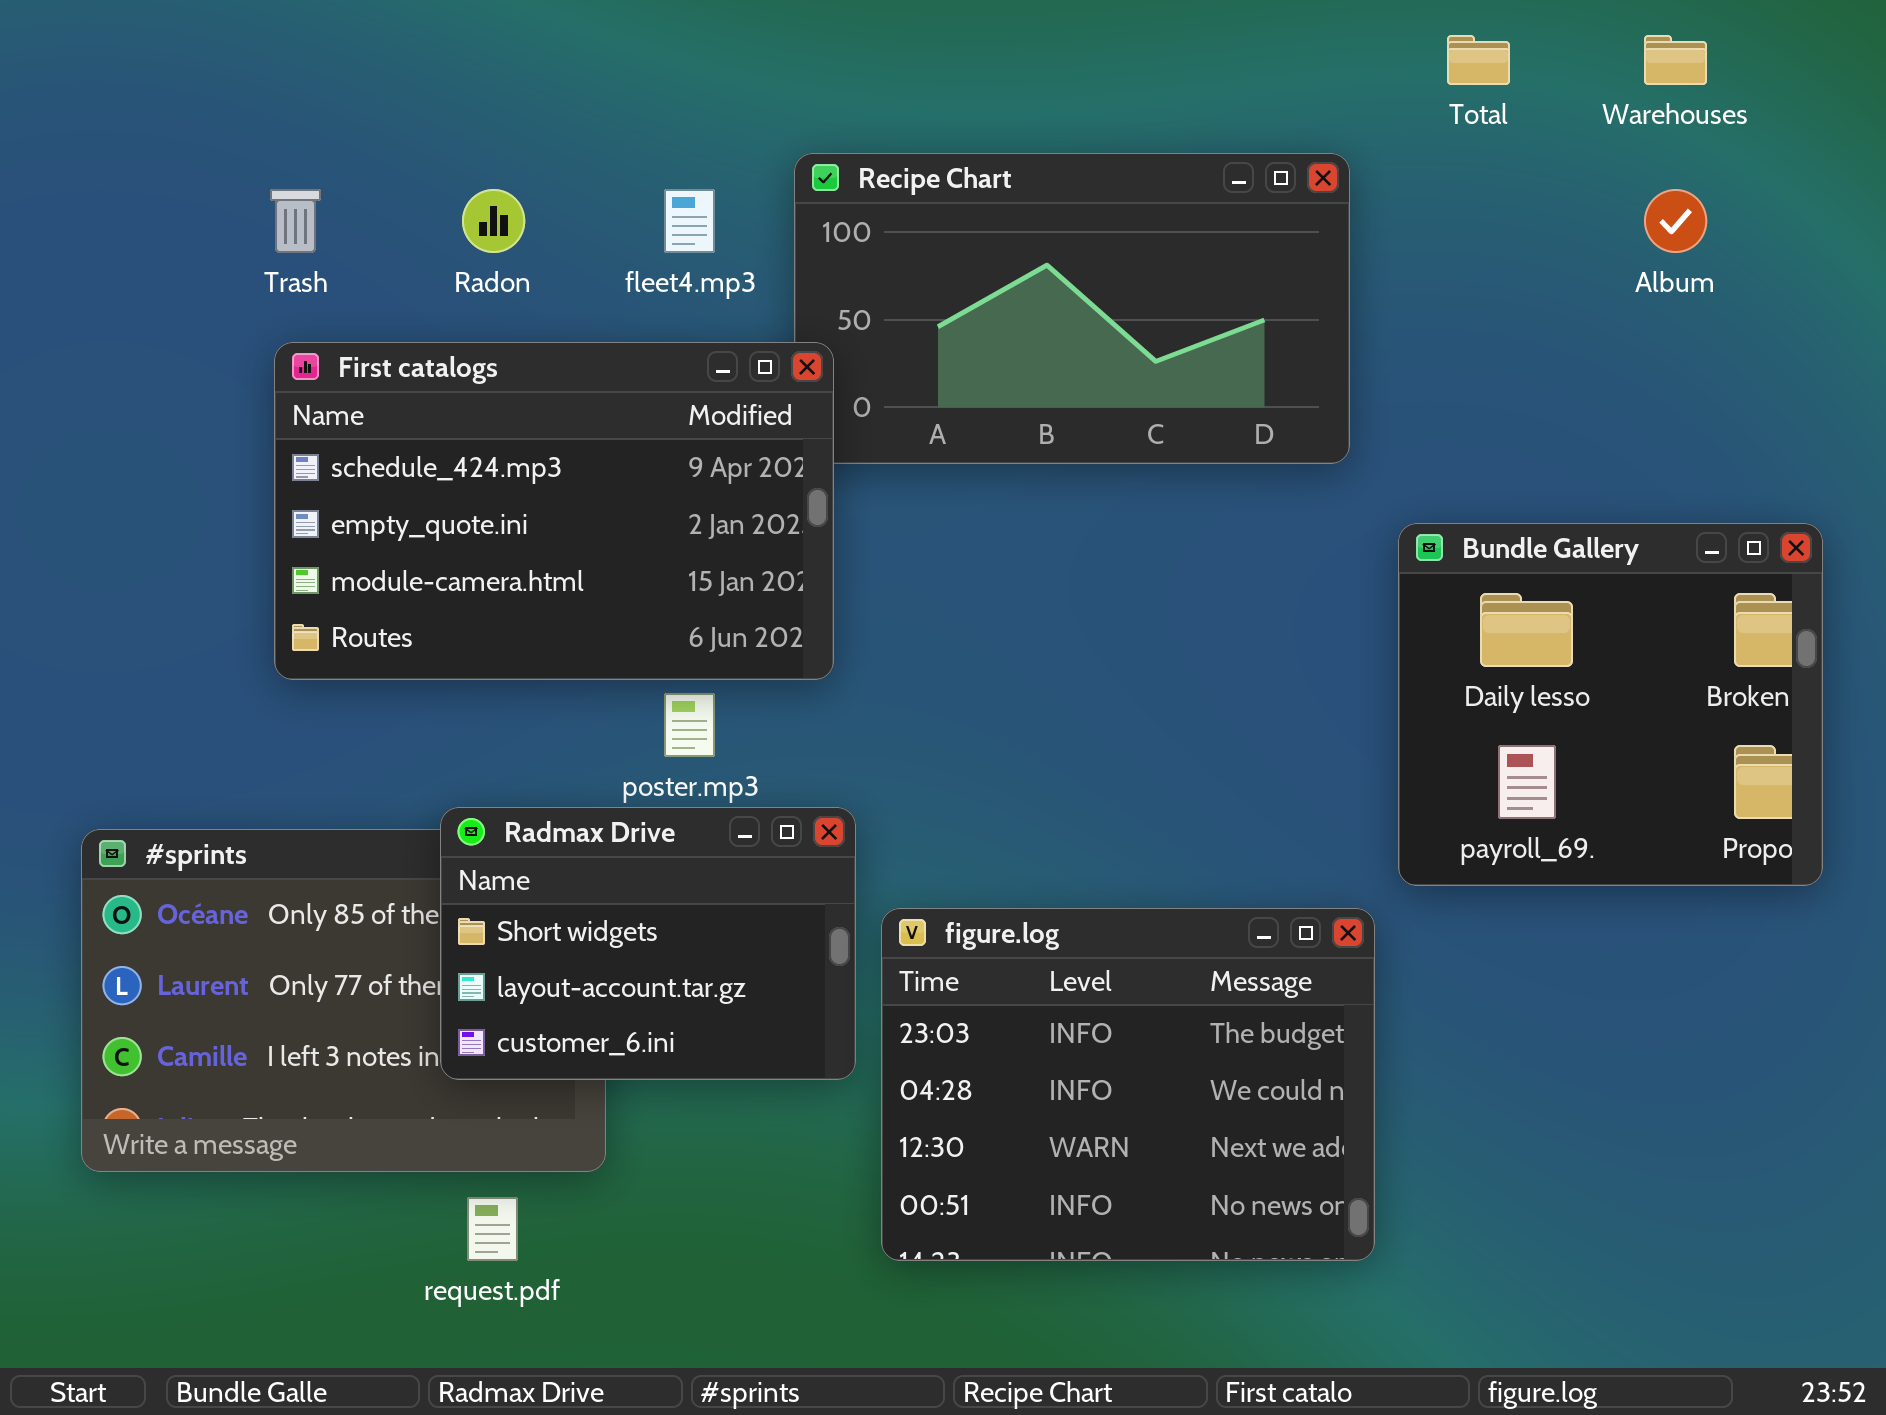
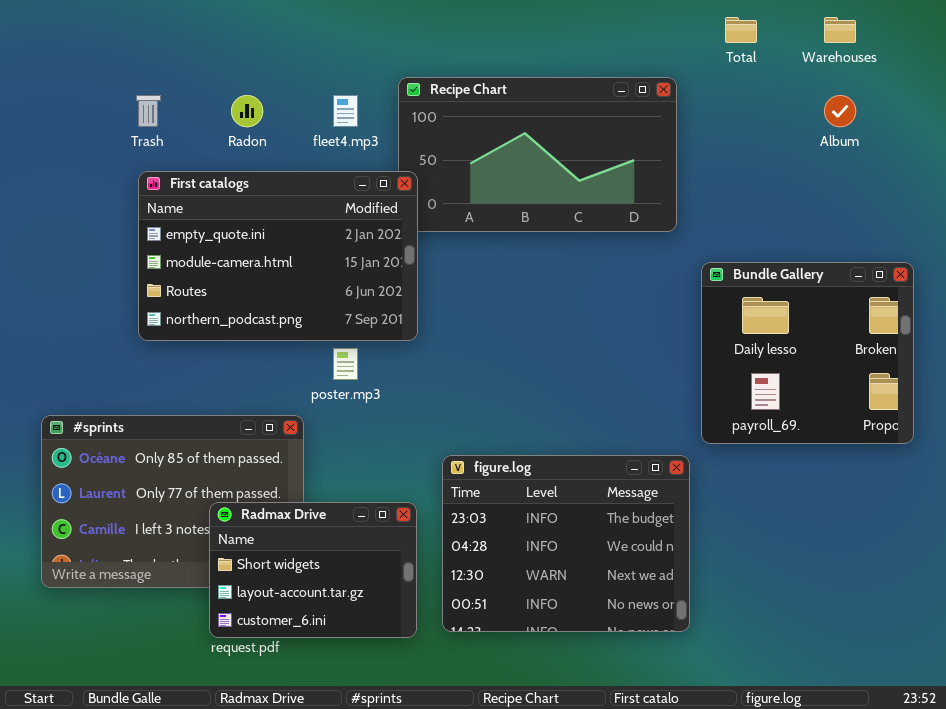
First catalogs: [274,342,834,680] -> [138,171,418,341], scrolled down 1 row
Radmax Drive: [440,807,856,1080] -> [209,502,417,638], moved

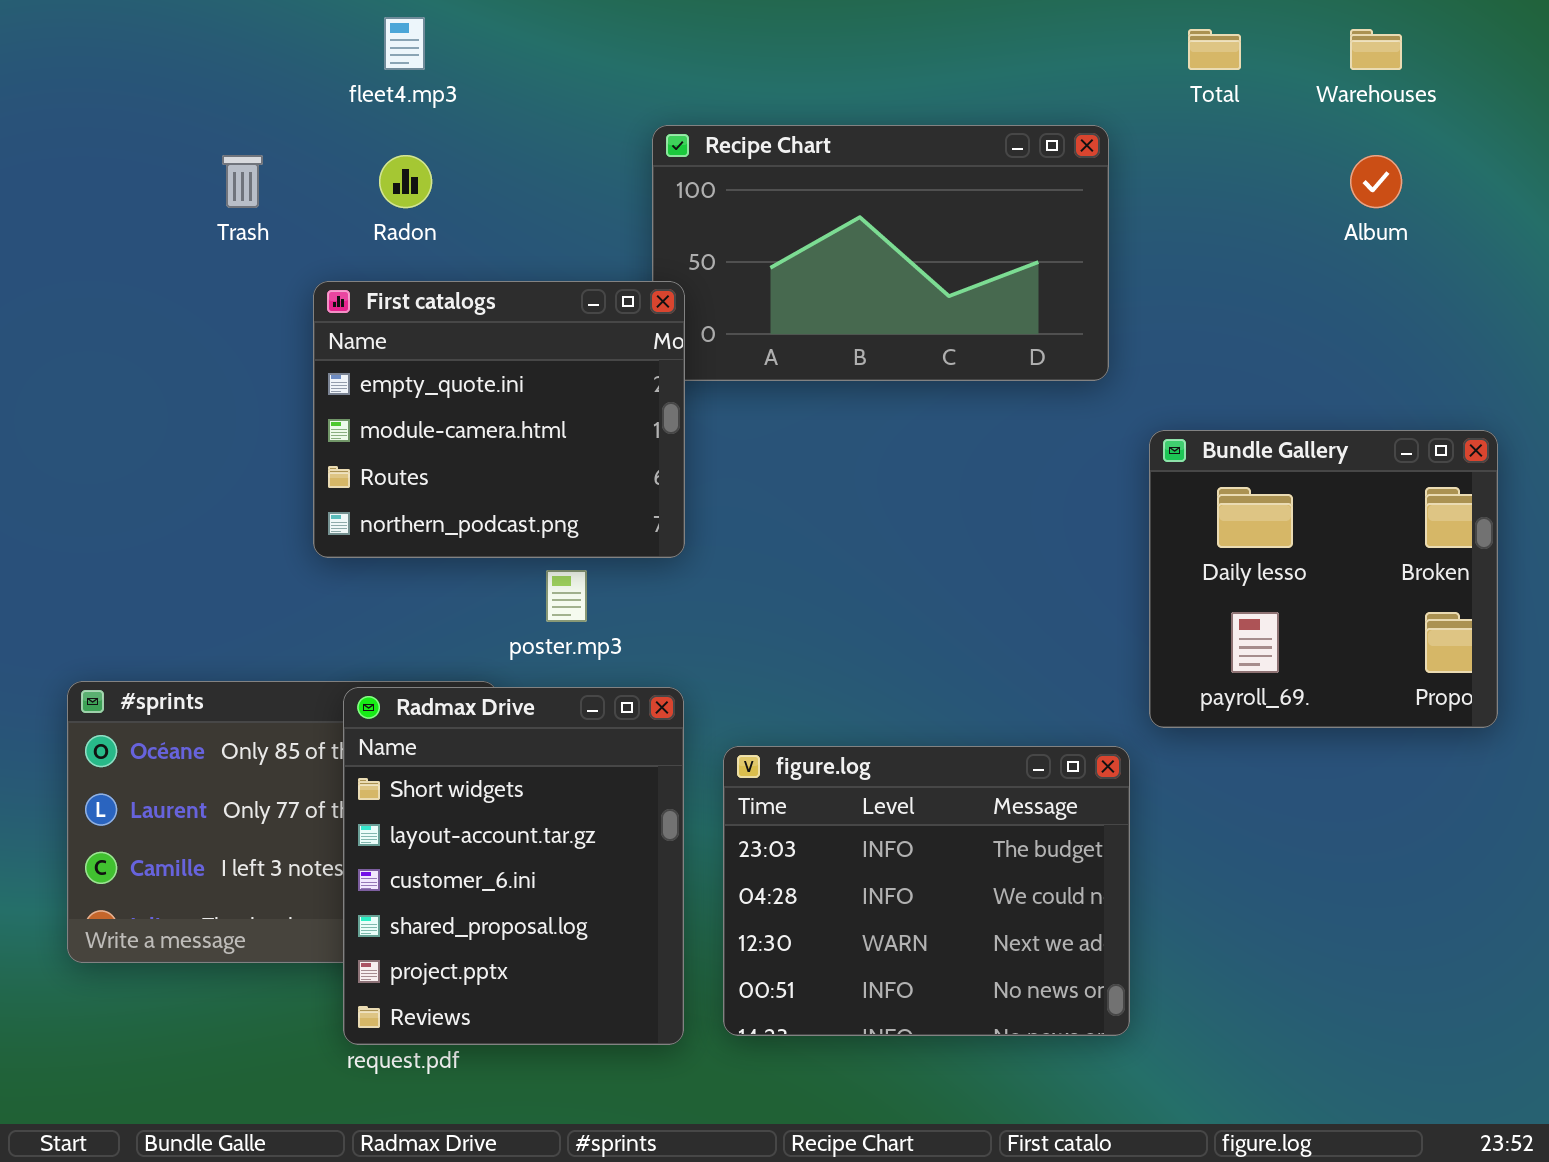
fleet4.mp3: [333,95,358,127] -> [384,17,425,70], moved
First catalogs: [138,171,418,341] -> [313,281,685,558], resized
Radmax Drive: [209,502,417,638] -> [343,687,684,1045], resized

